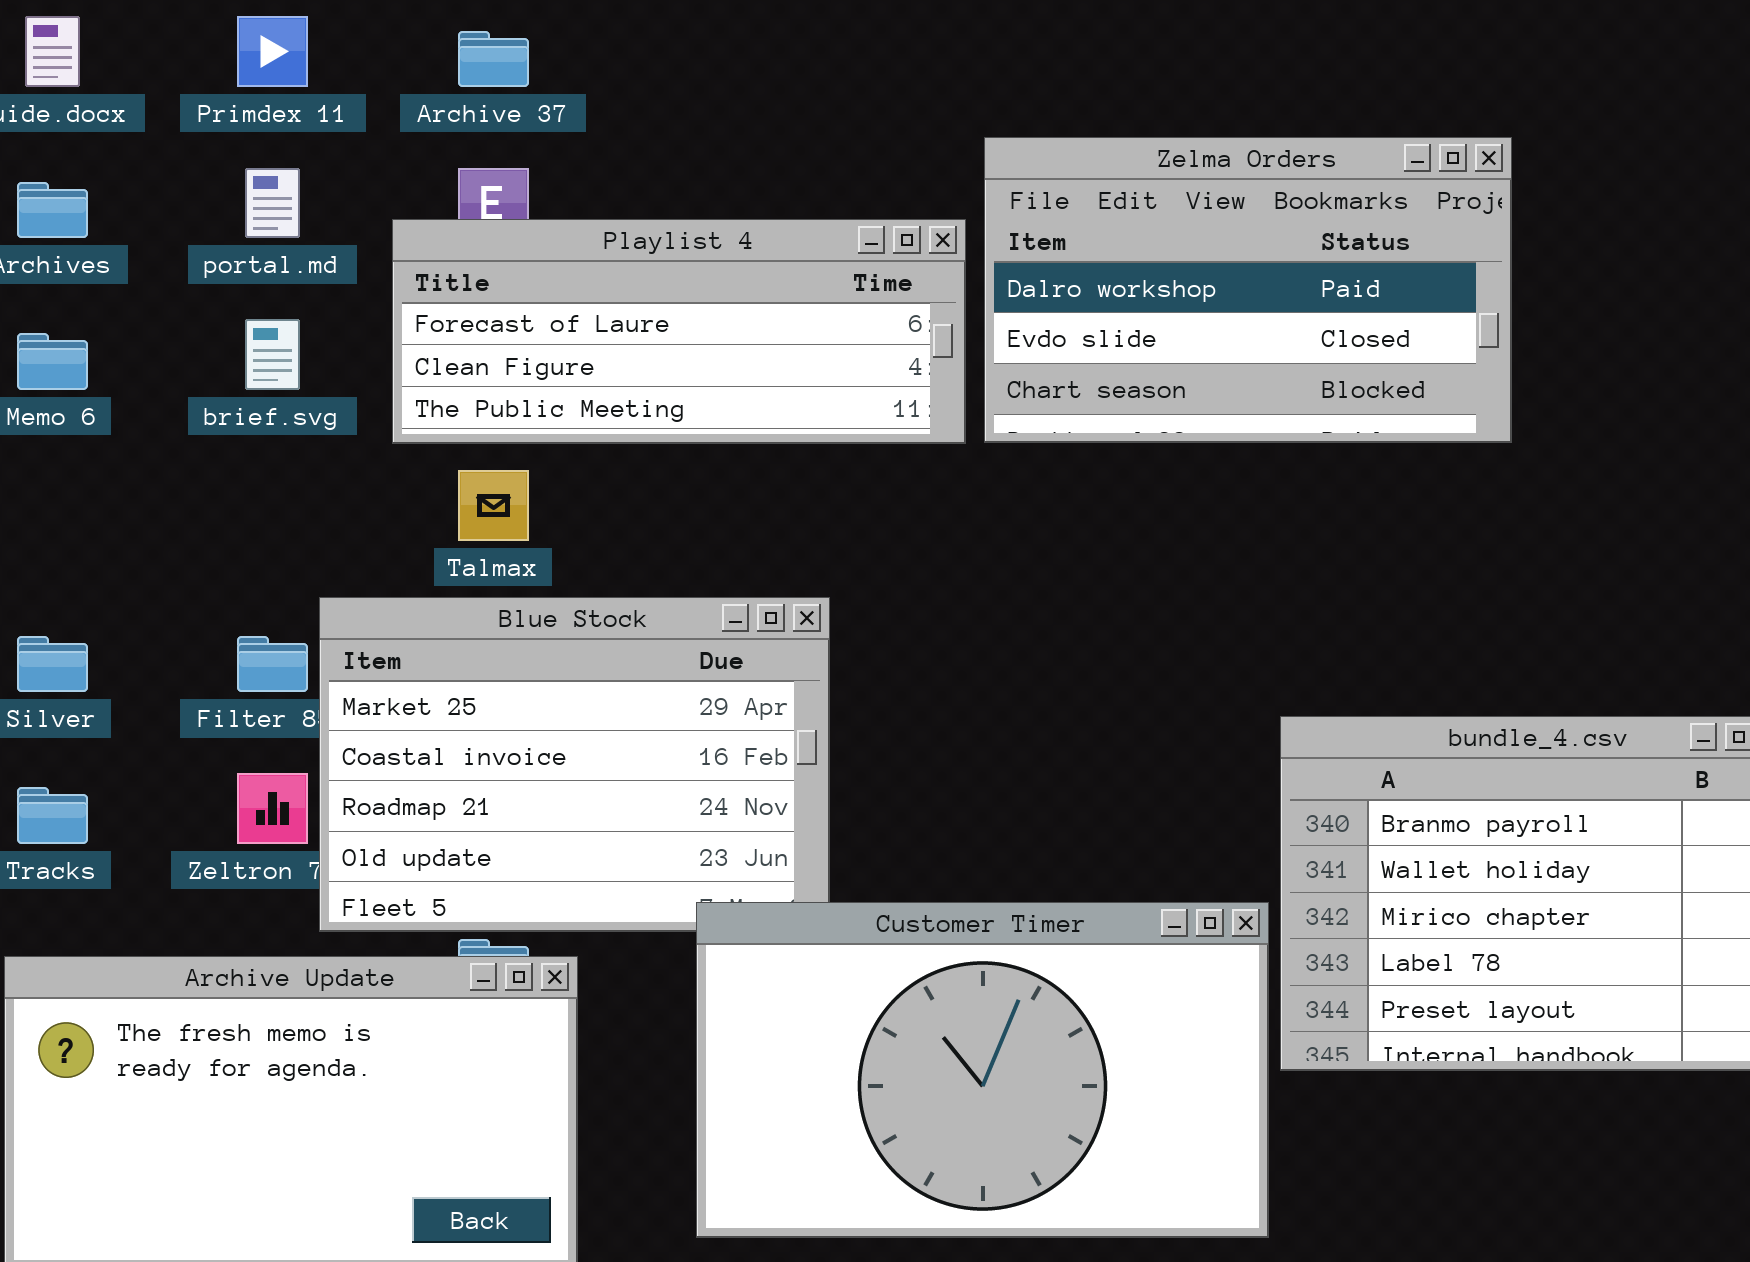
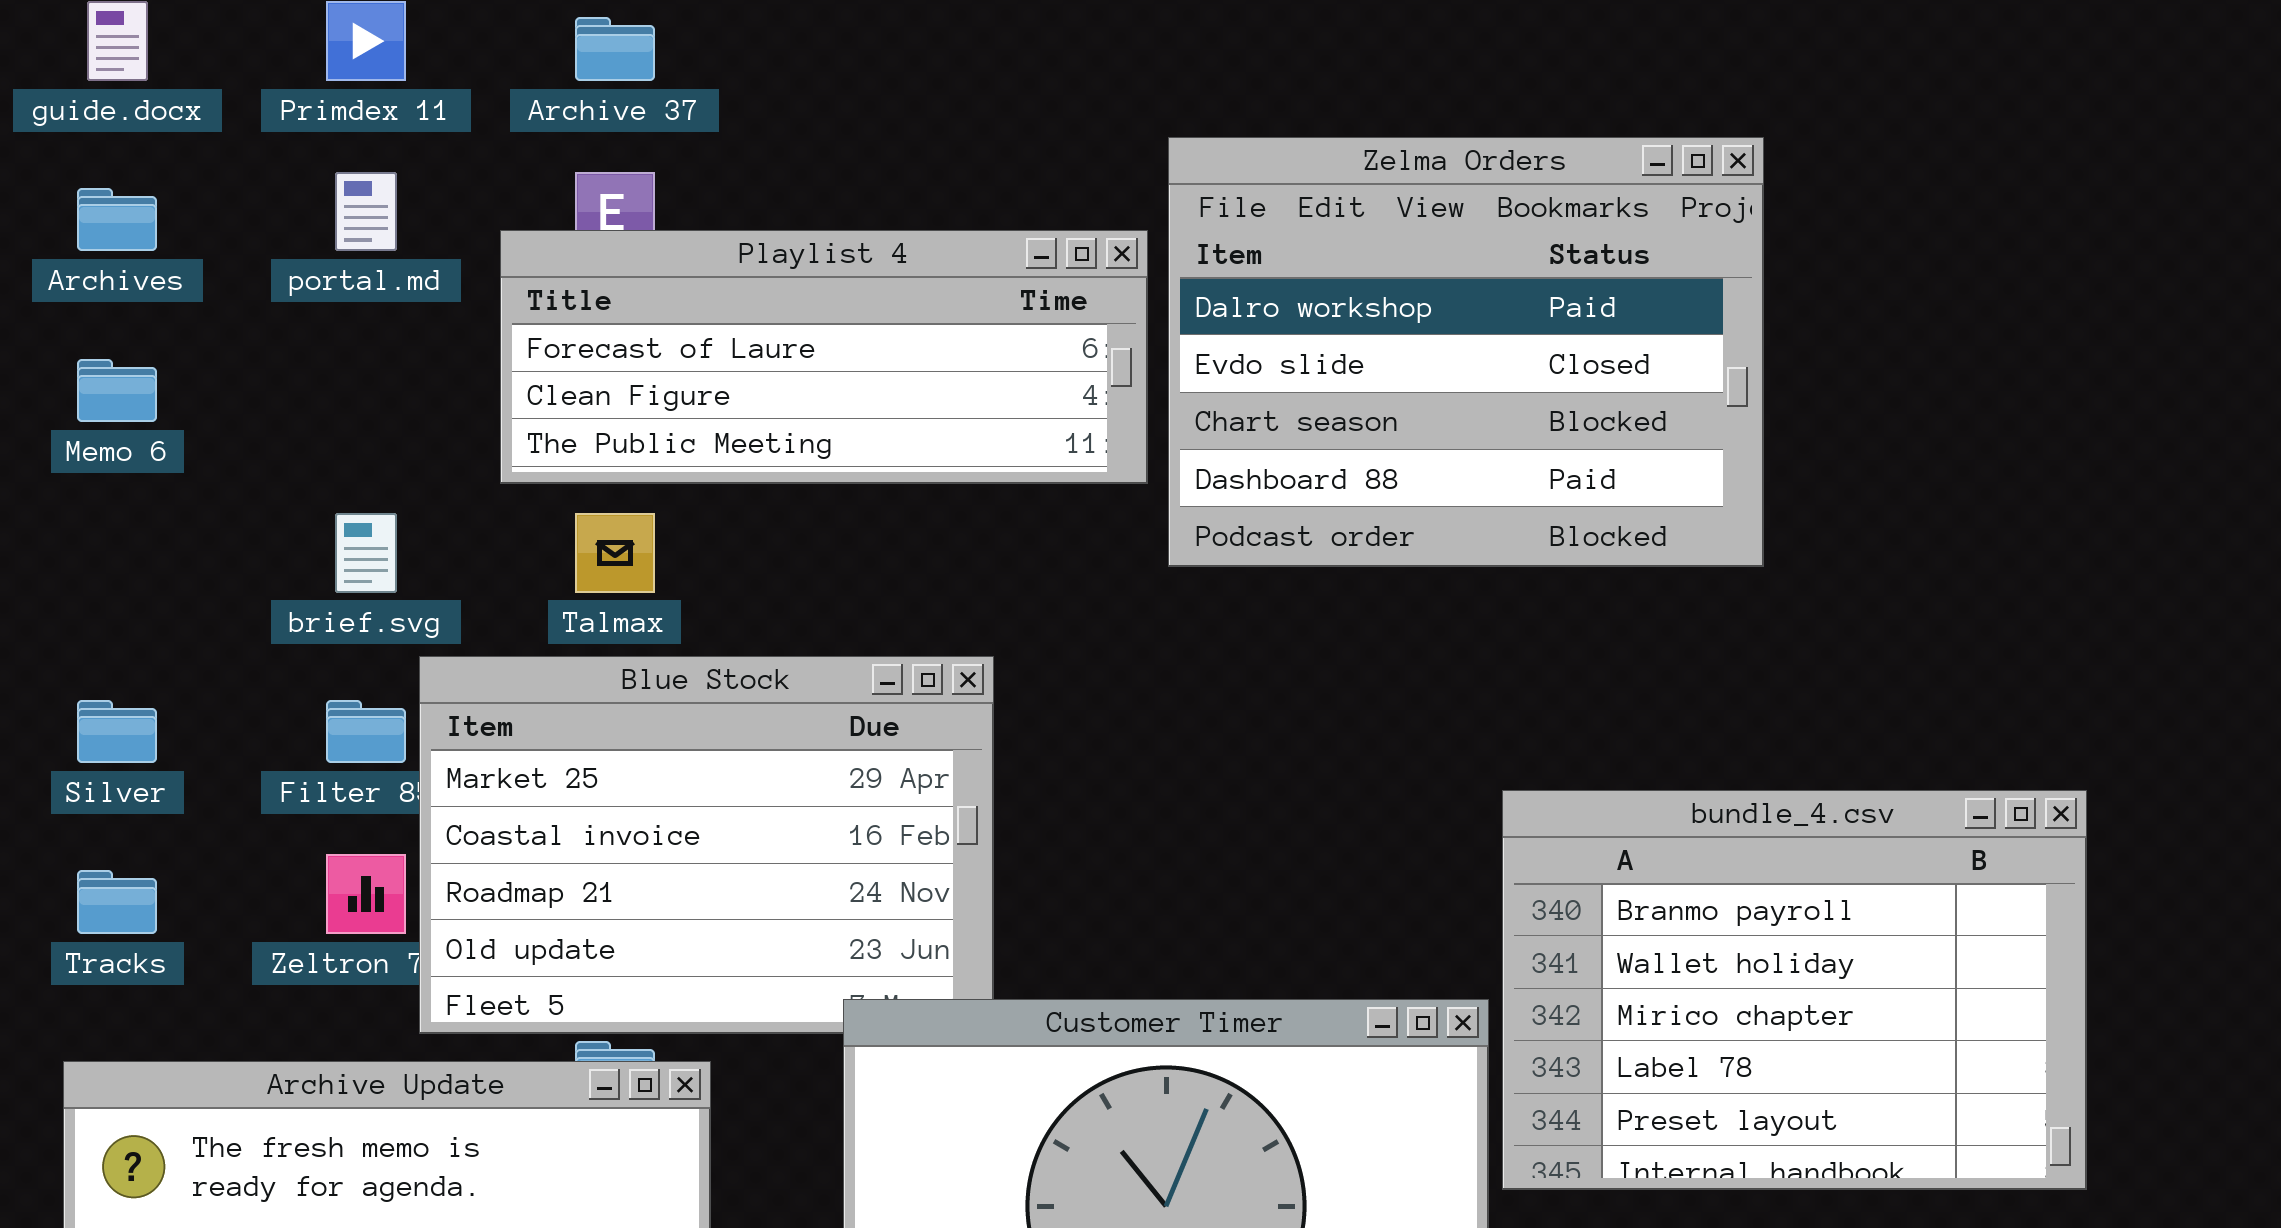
Zelma Orders: [984,137,1512,443] -> [1168,137,1764,567], resized
brief.svg: [245,319,300,390] -> [335,513,397,593], moved

